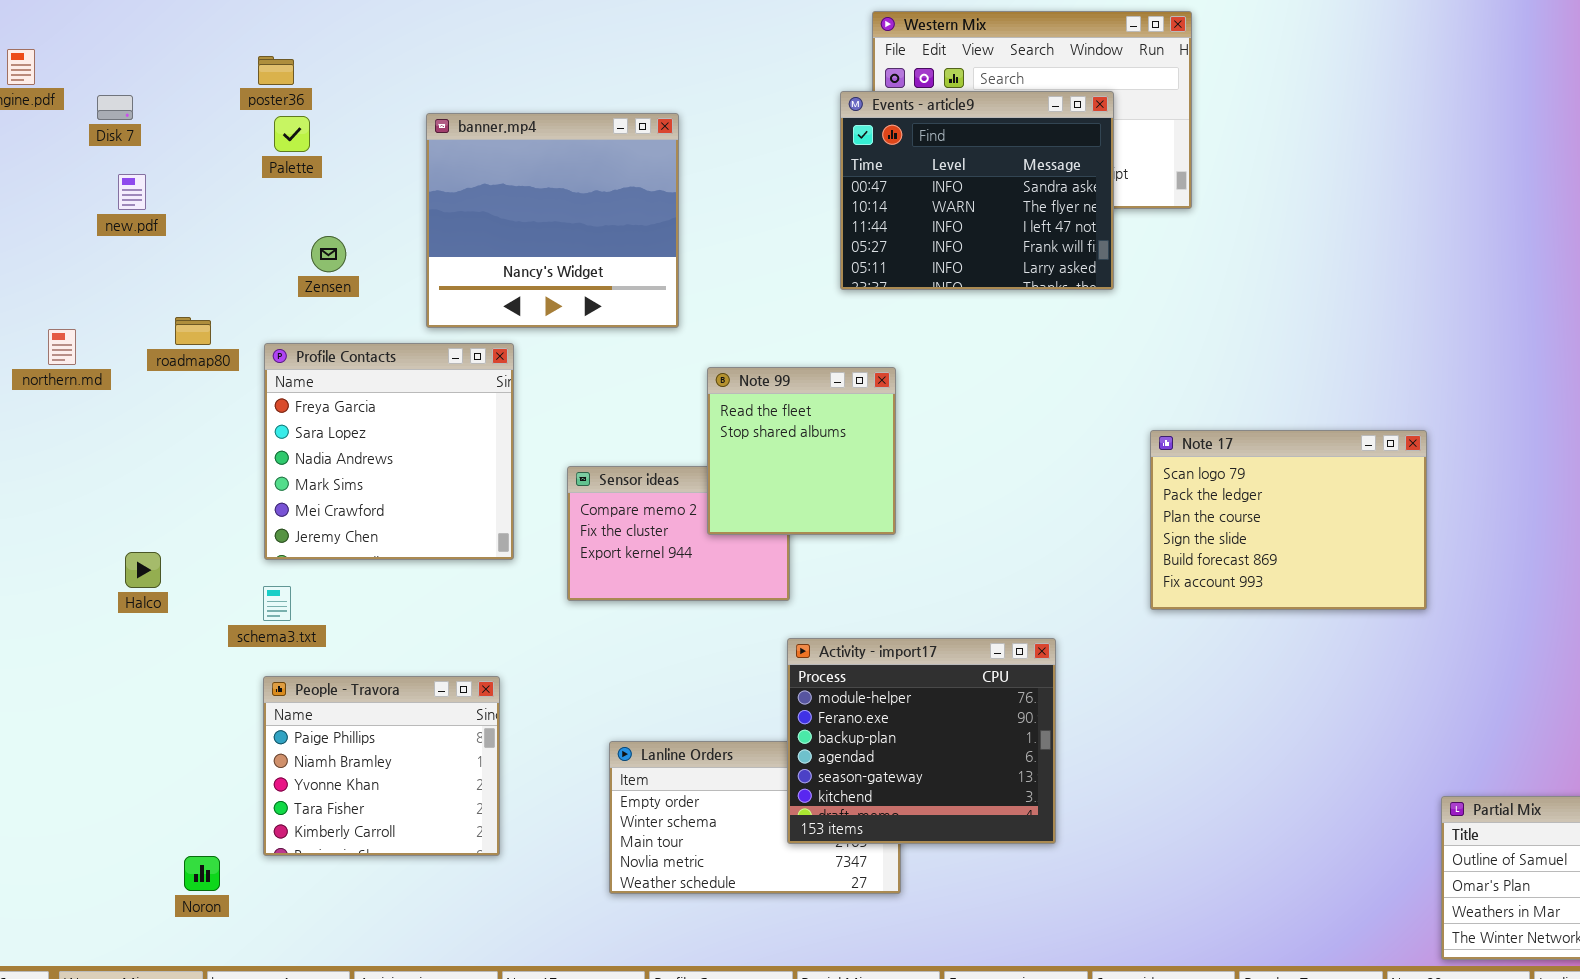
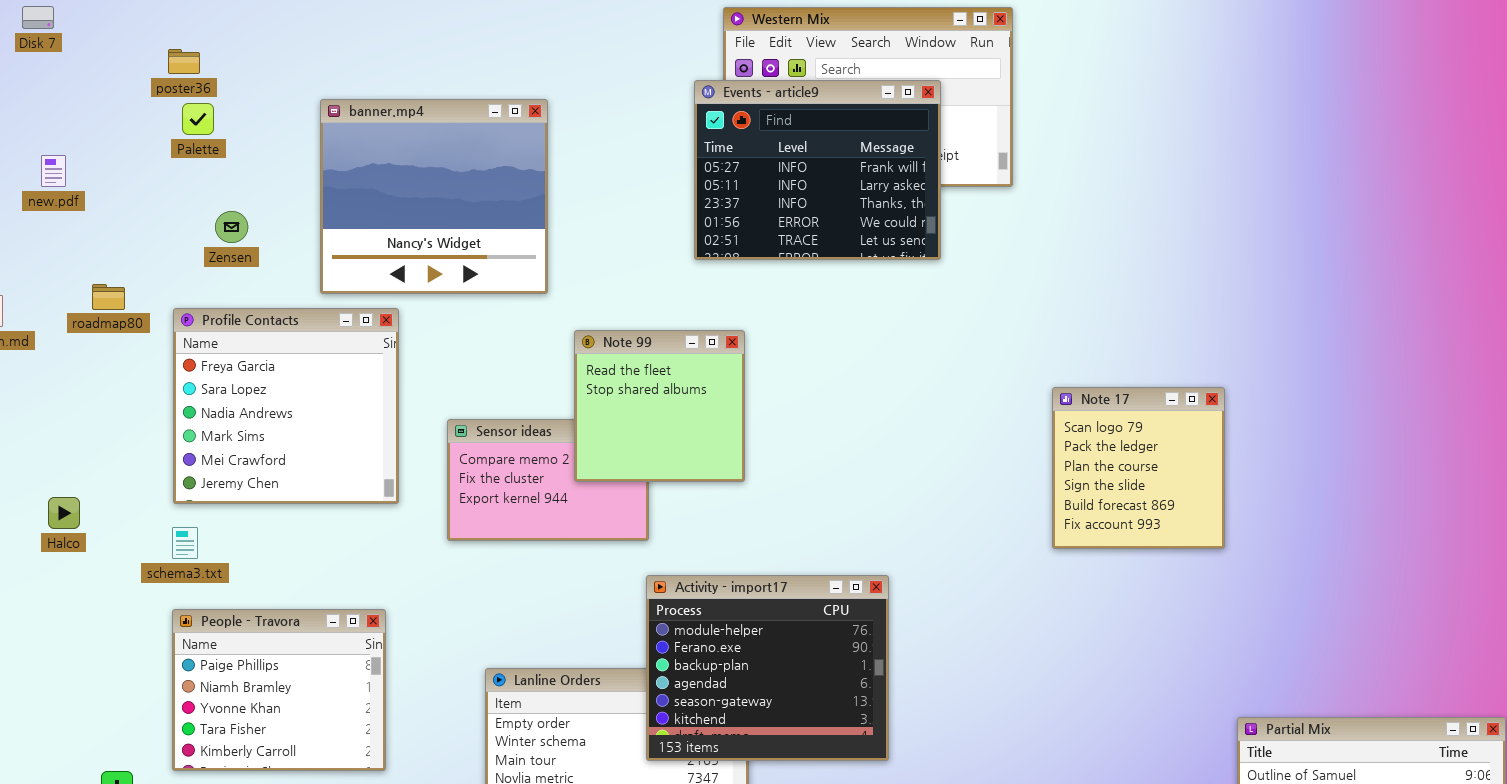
Events - article9: [840,91,1114,290] -> [694,80,941,260], scrolled down 3 rows
Disk 7: [97,95,133,120] -> [22,6,54,29], moved
Note 17: [1150,430,1427,610] -> [1052,387,1225,549], resized

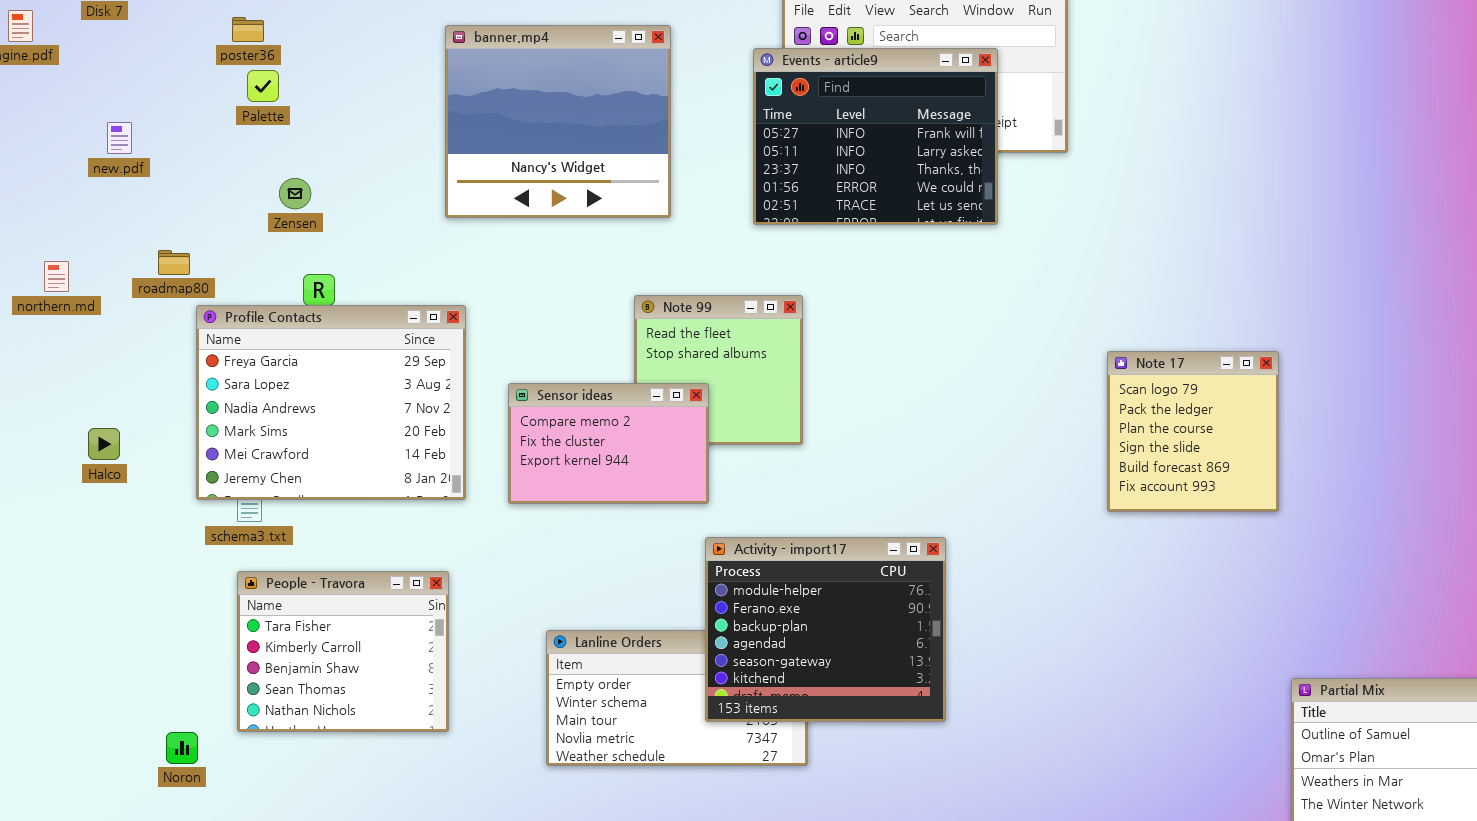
banner.mp4: [320,99,548,294] -> [445,25,671,218], moved
Profile Contacts: [173,308,399,504] -> [196,305,466,500], moved, resized
Sensor ideas: [447,419,649,541] -> [508,383,709,504], raised
Halco: [48,497,80,529] -> [88,428,120,460], moved
People - Travora: [172,609,386,771] -> [237,571,449,732], scrolled down 3 rows

